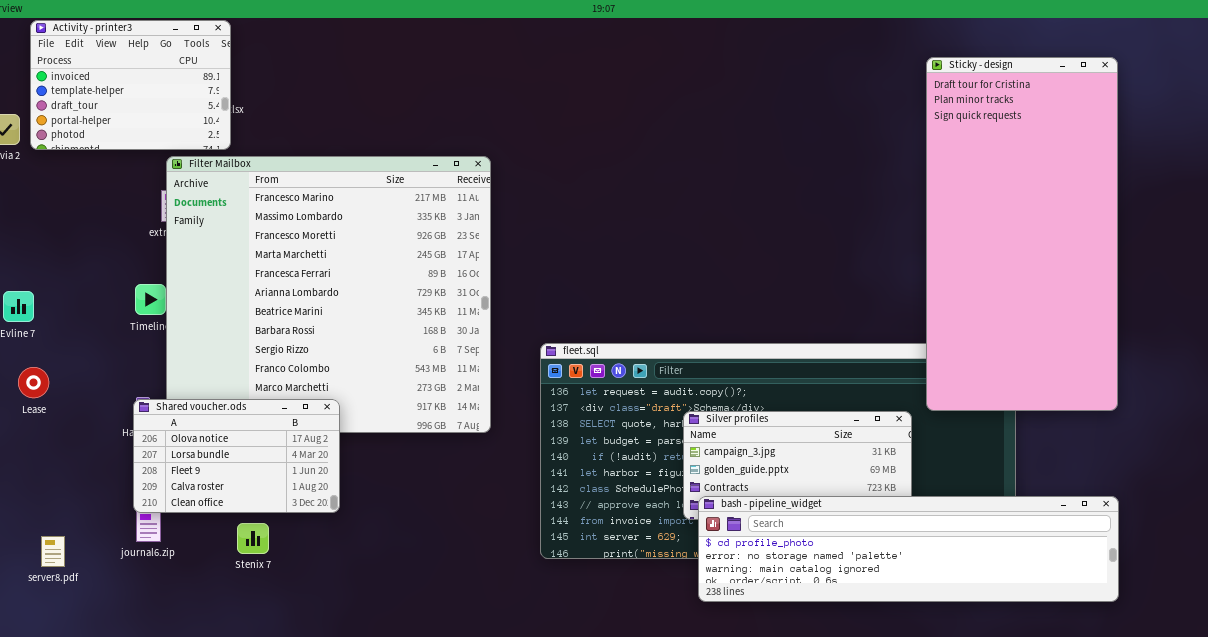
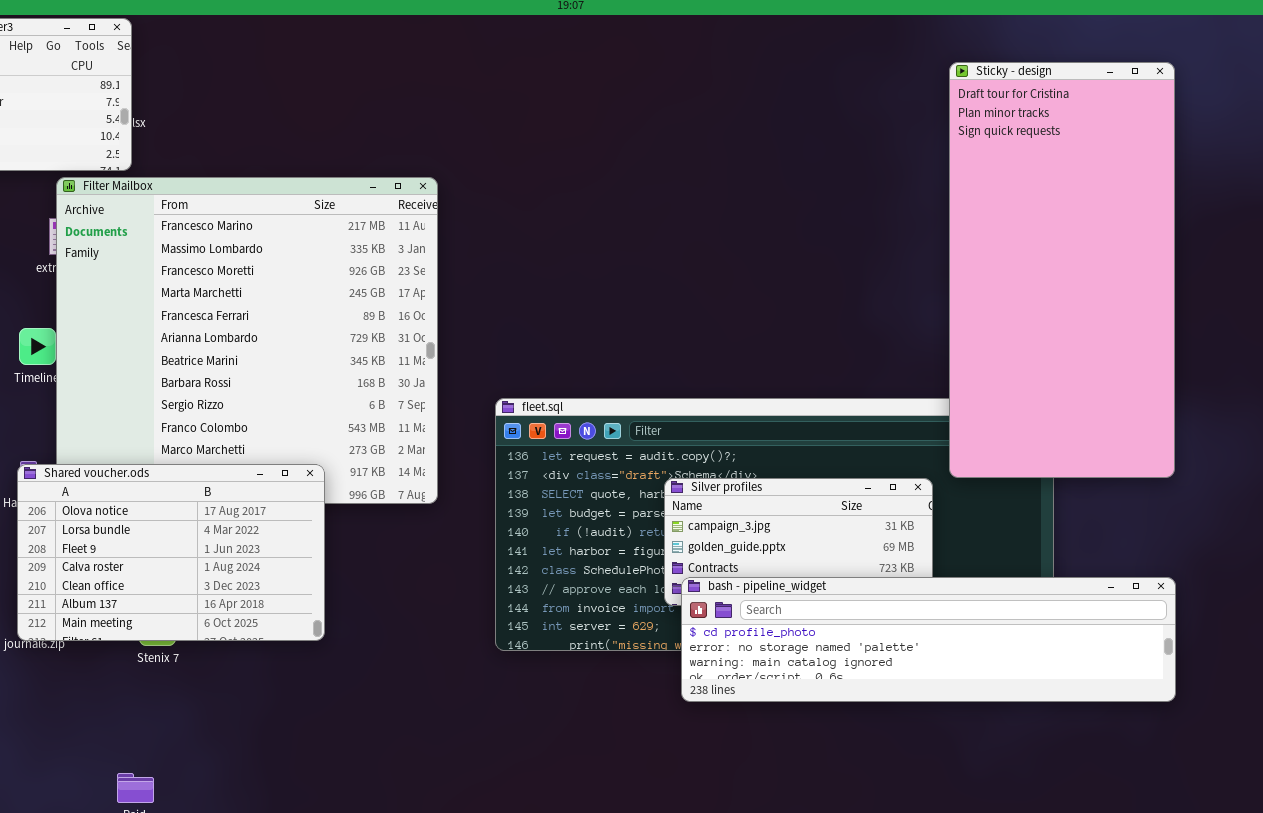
Shared voucher.ods: [133,399,340,513] -> [17,464,325,641], resized

